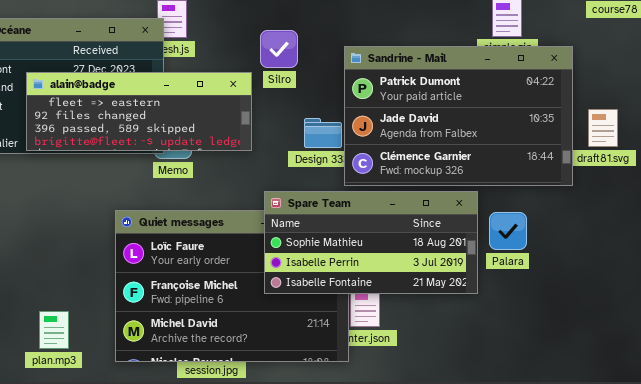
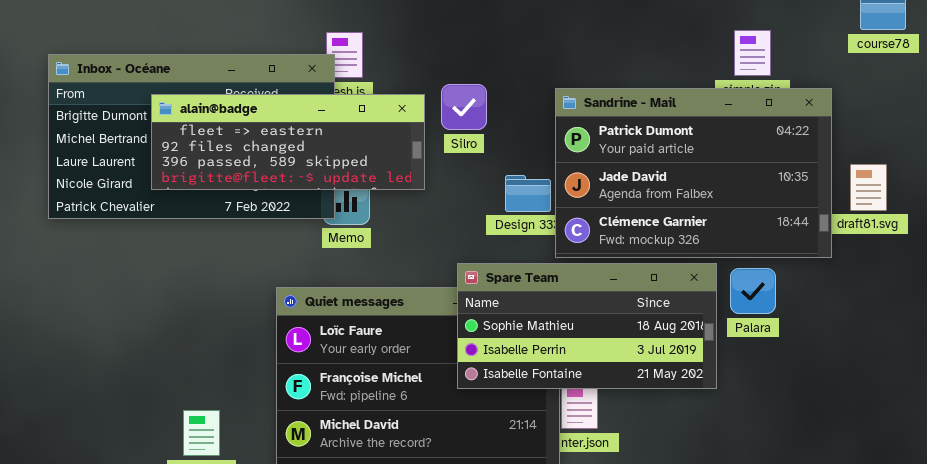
Silro: [260,30,298,68] -> [441,84,487,130], moved
alain@badge: [26,72,252,151] -> [151,94,425,190], moved
Palara: [489,212,527,250] -> [730,268,776,314], moved

